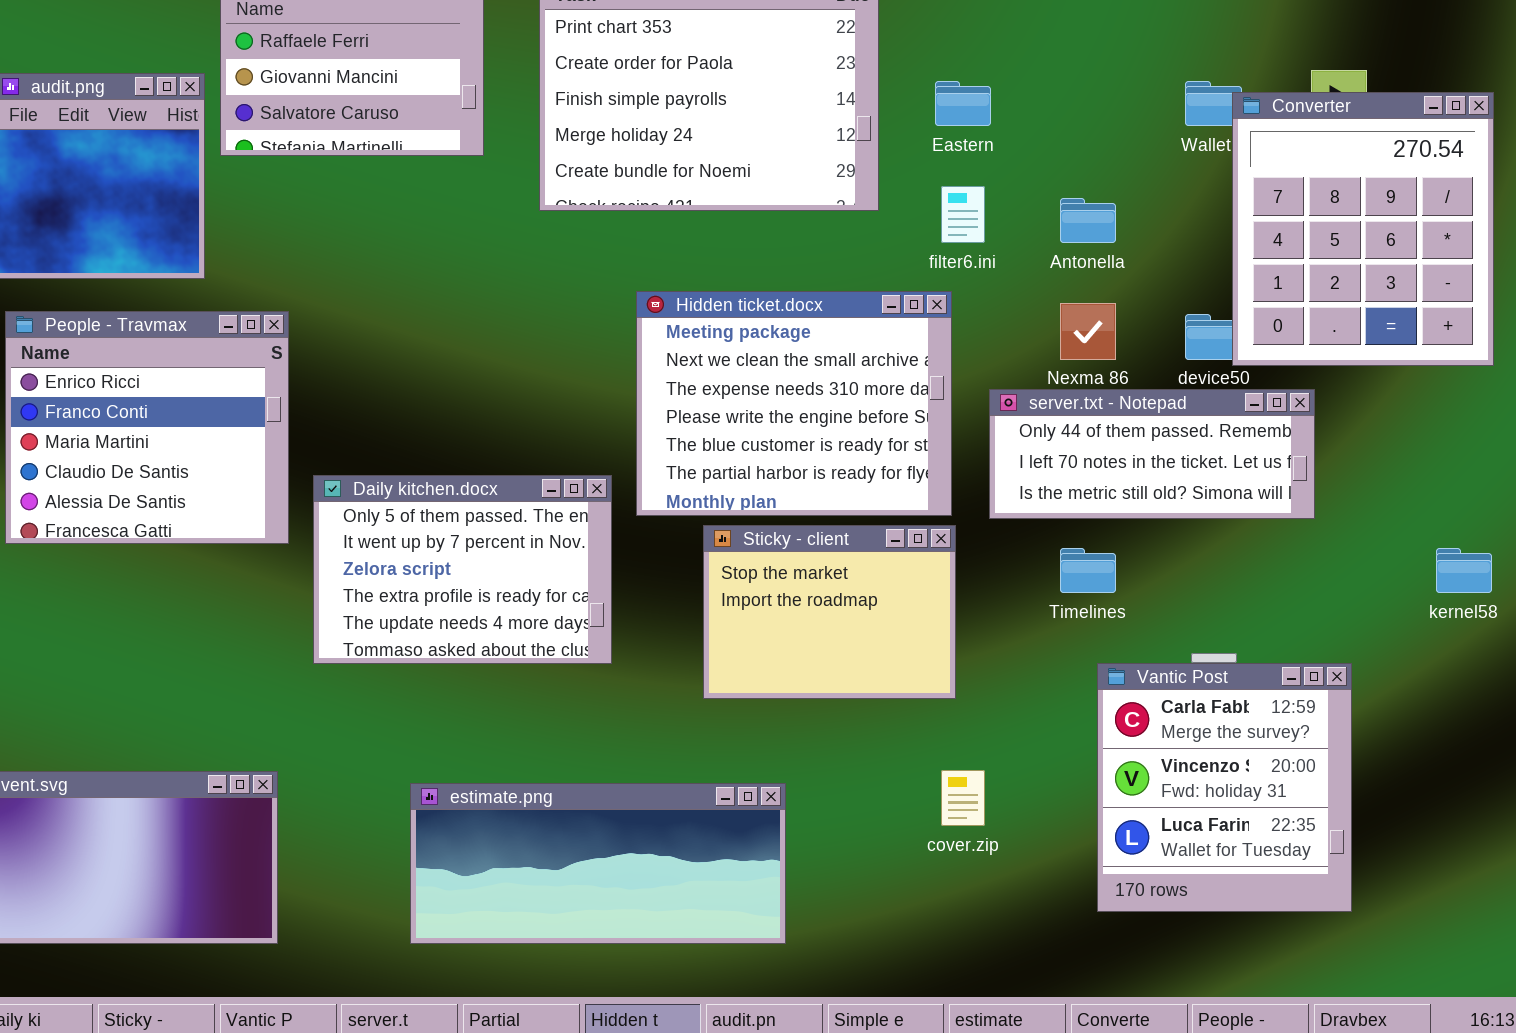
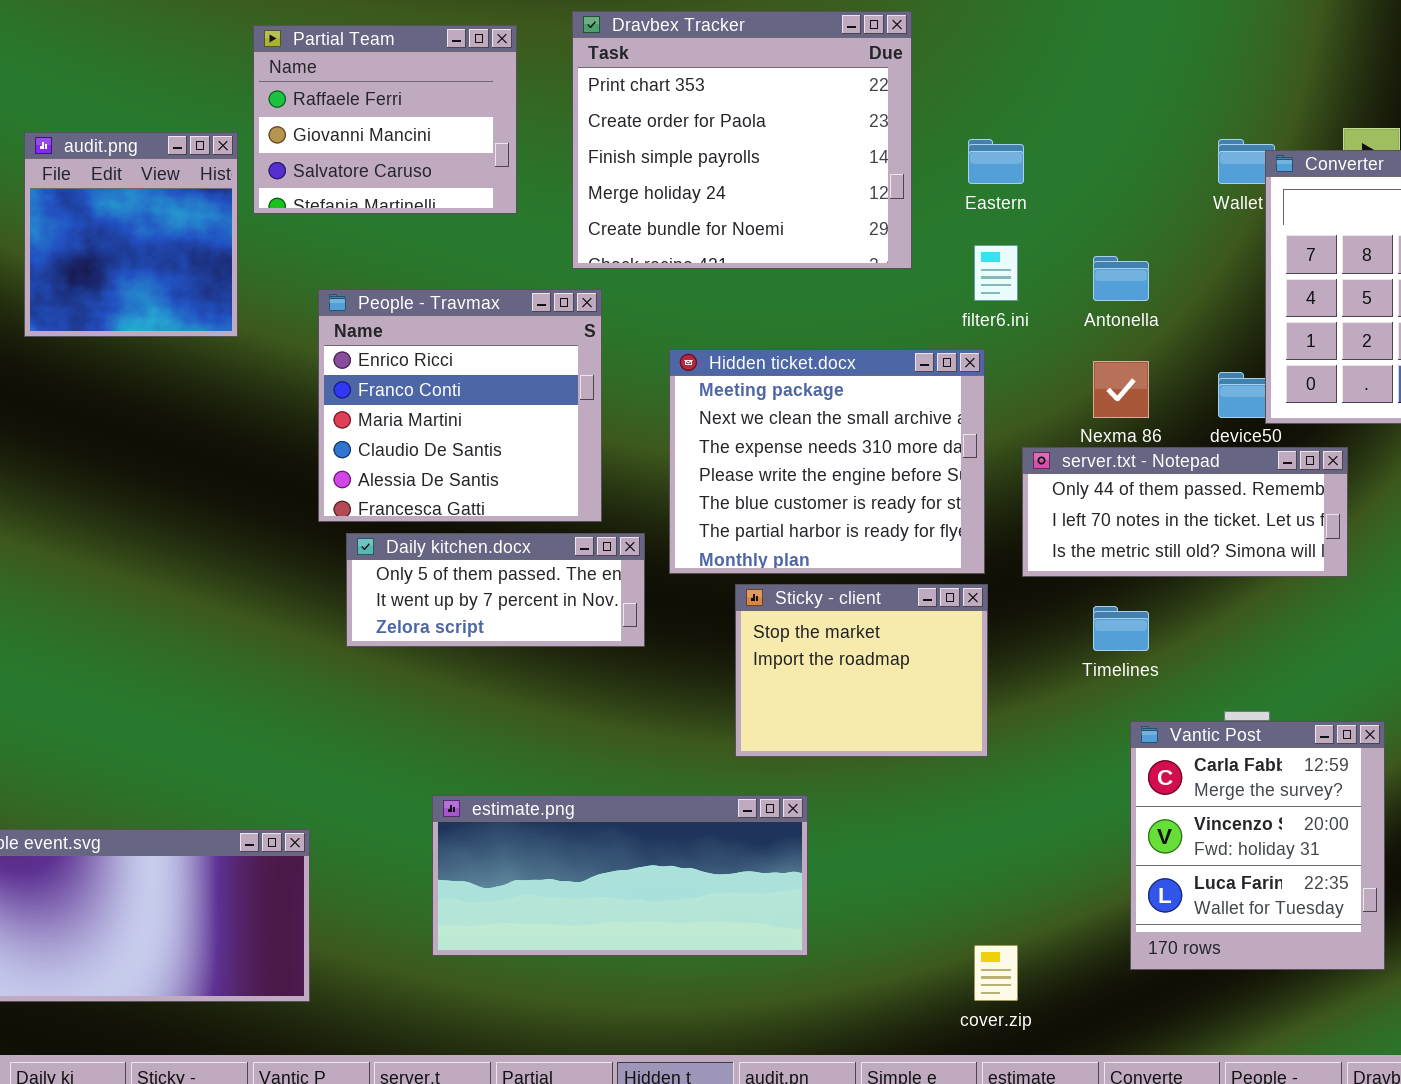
People - Travmax: [5,311,289,544] -> [318,289,602,522], moved
Daily kitchen.docx: [313,475,612,664] -> [346,533,645,647], resized
cover.zip: [941,770,985,826] -> [974,945,1018,1001], moved
estimate.png: [410,783,786,944] -> [432,795,808,956], moved

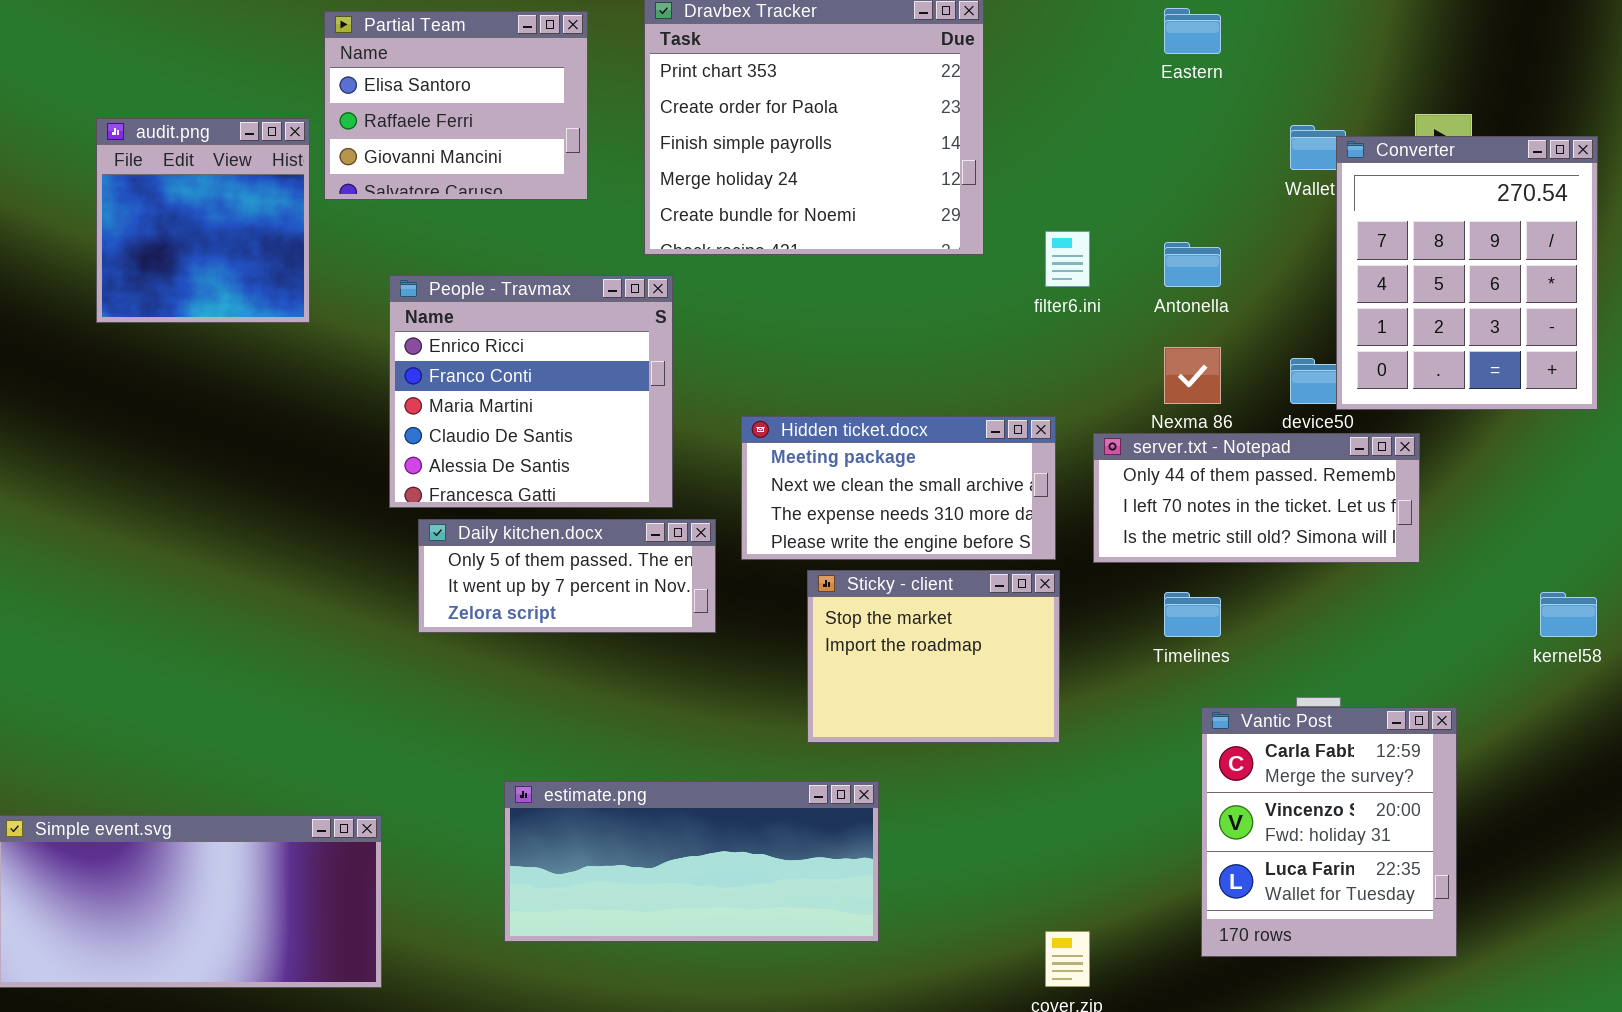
Partial Team: [253,25,517,214] -> [324,11,588,200], scrolled up 1 row
Eastern: [968,139,1024,184] -> [1164,8,1221,54], moved
Hidden ticket.docx: [669,349,985,574] -> [741,416,1056,560], resized

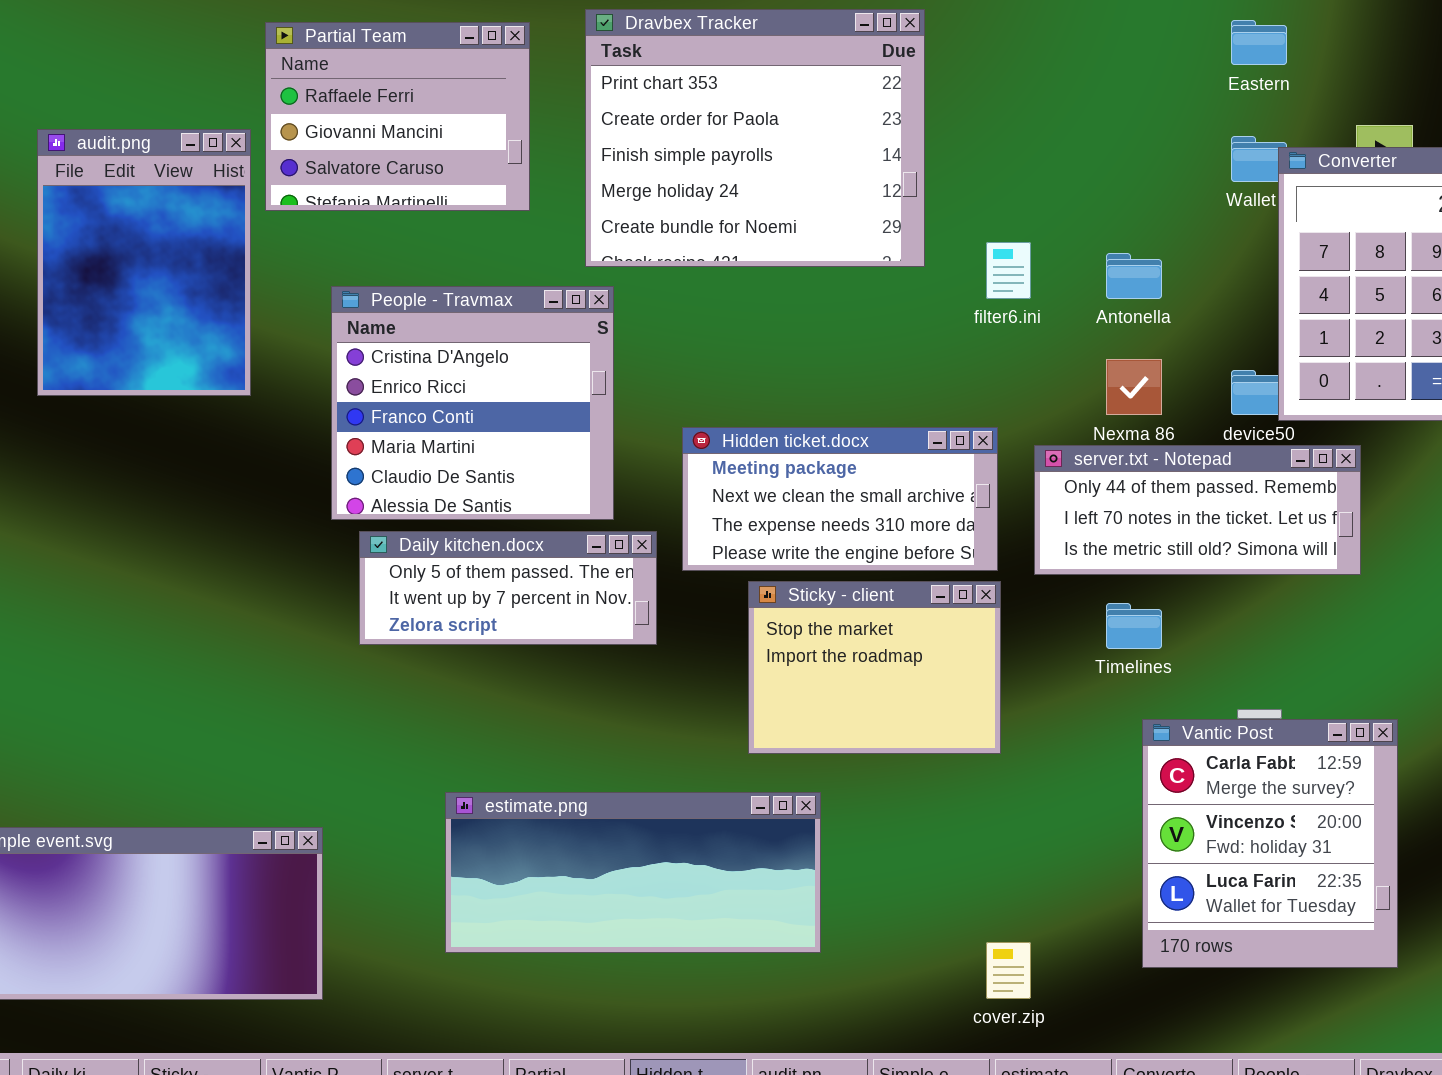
Eastern: [1164,8,1221,54] -> [1231,20,1287,65], moved
Partial Team: [324,11,588,200] -> [265,22,530,211], scrolled down 1 row
audit.png: [96,118,310,323] -> [37,129,251,396], resized
People - Travmax: [389,275,673,508] -> [331,286,614,520], scrolled up 1 row

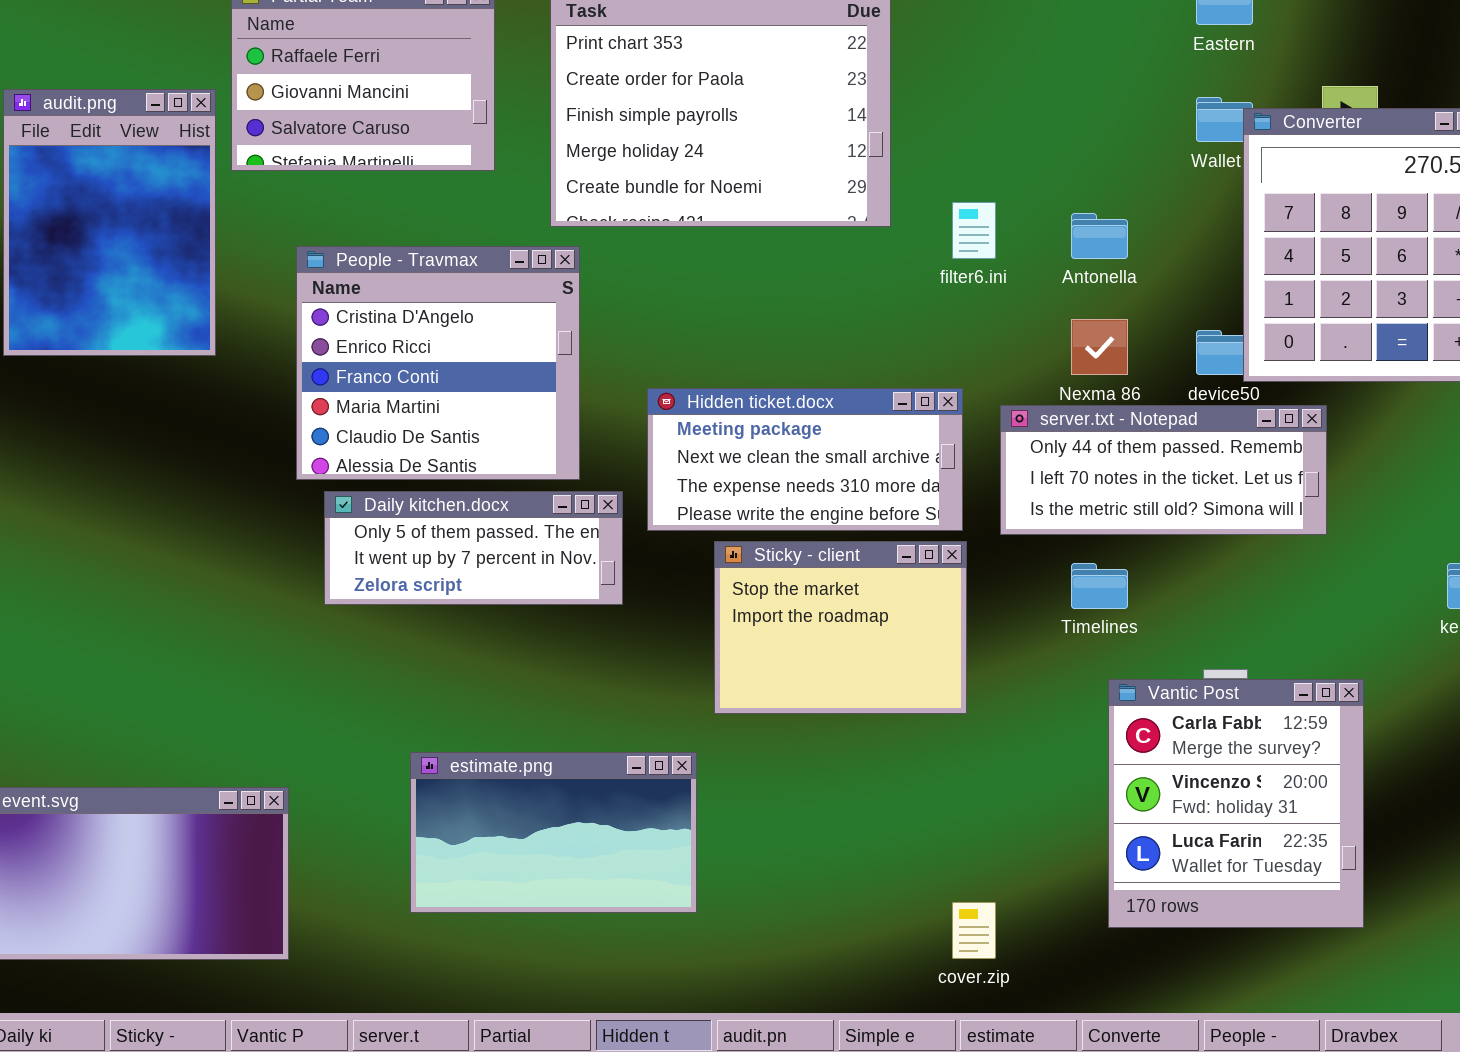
estimate.png: [445,792,821,953] -> [410,752,697,913], resized

